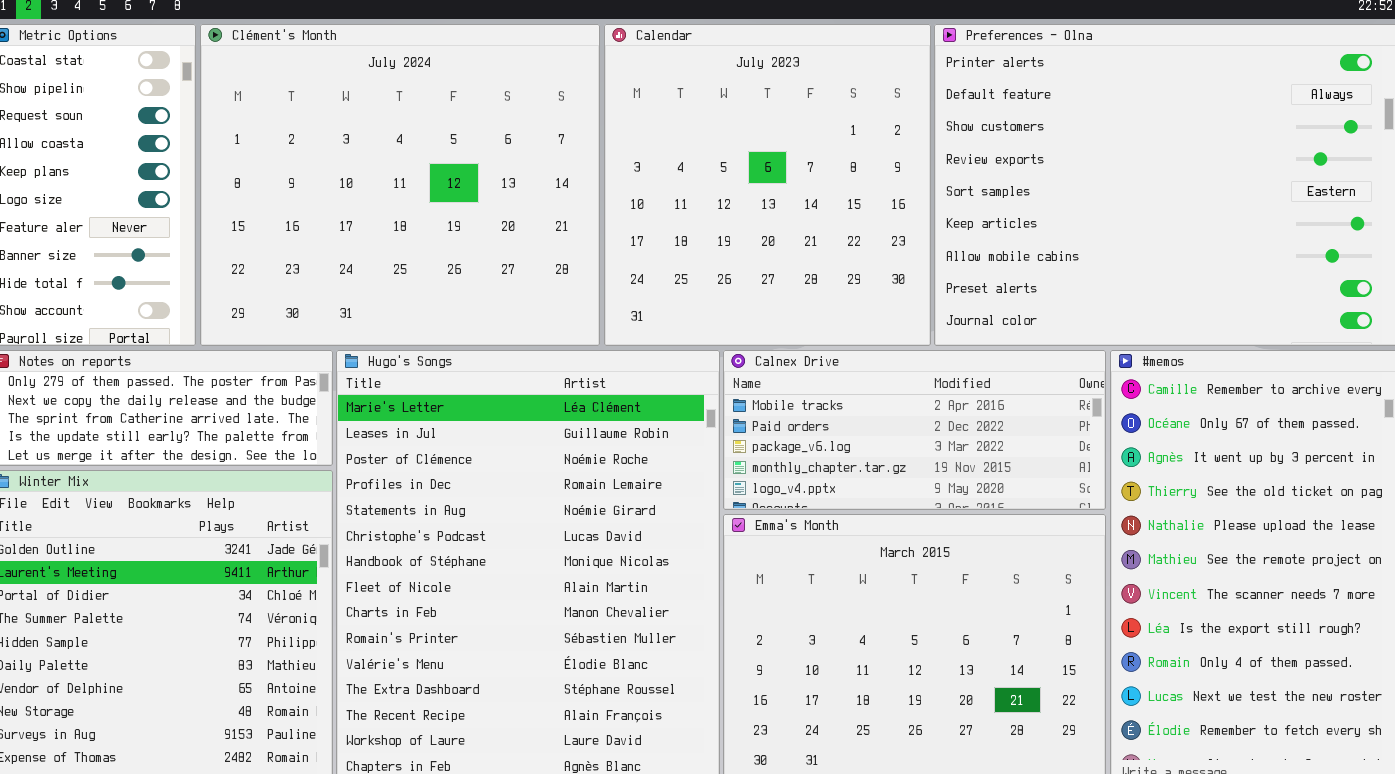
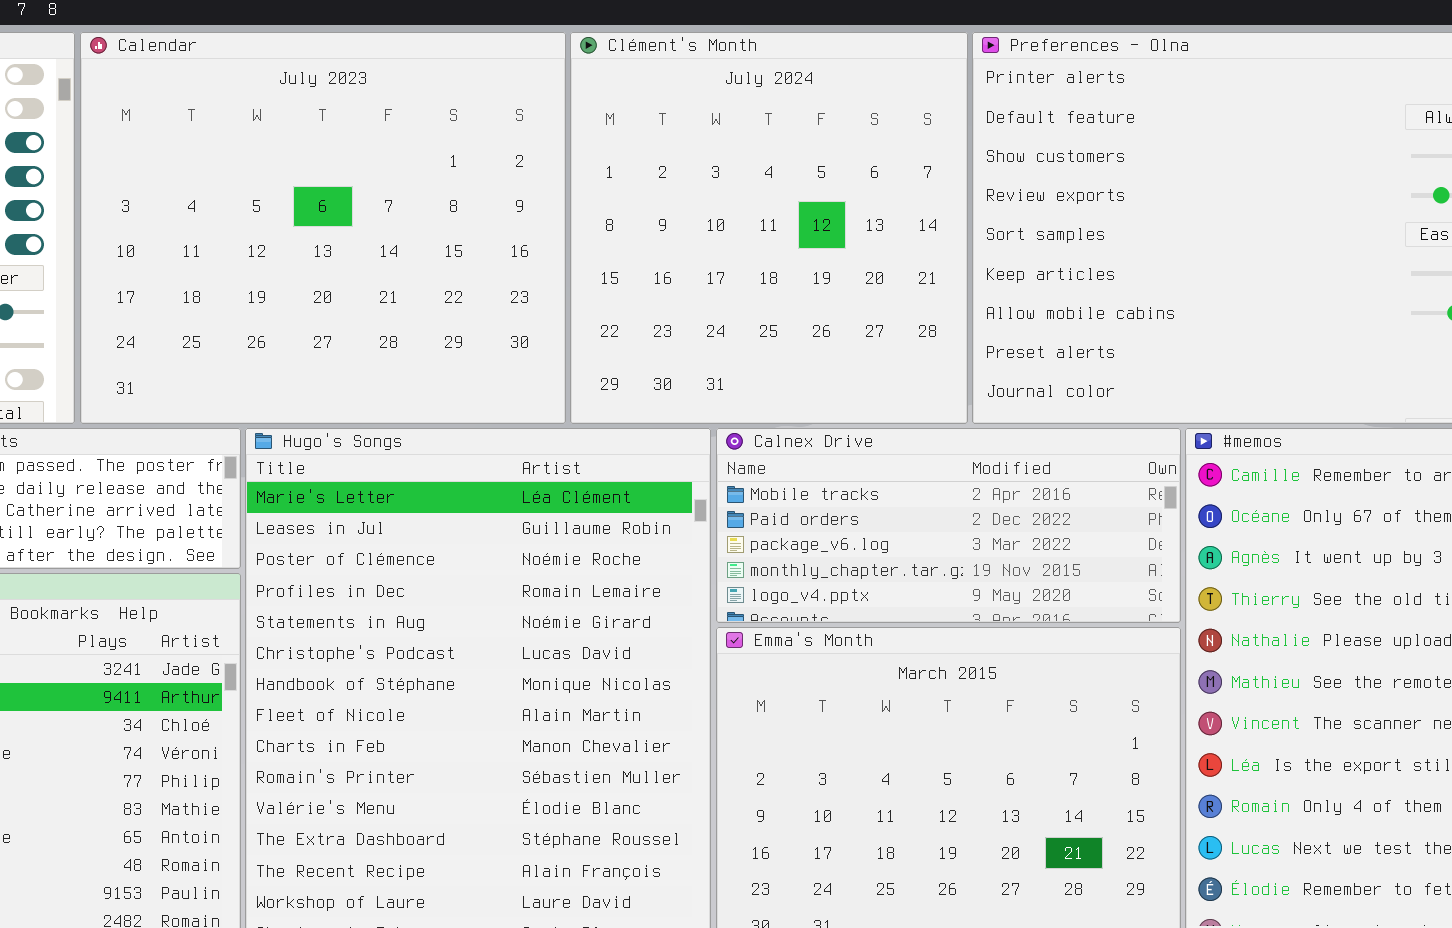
Clément's Month: [200,24,600,346] -> [570,32,968,424], moved, resized
Calendar: [604,24,931,346] -> [80,32,566,424], moved, resized

